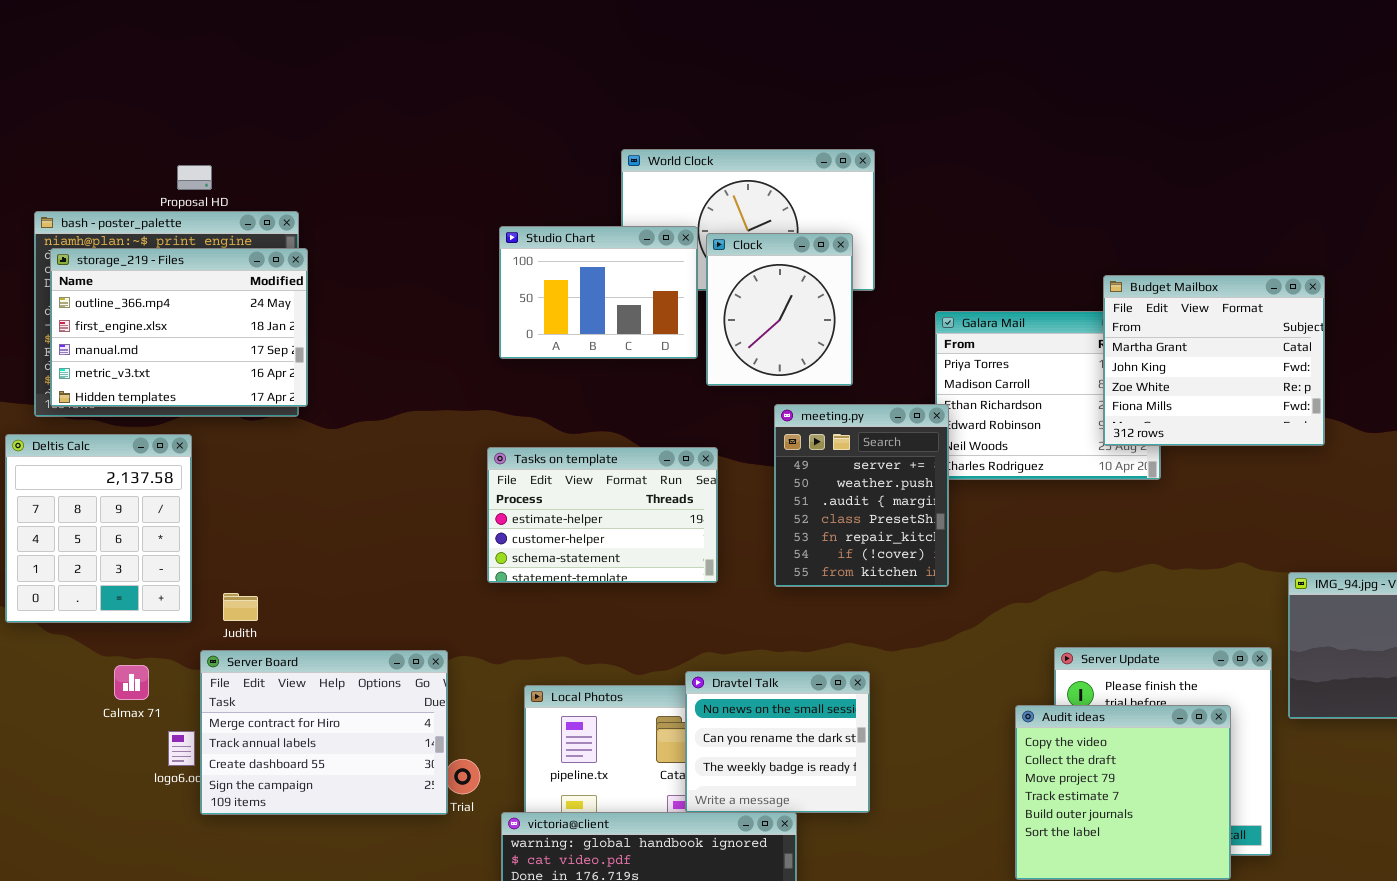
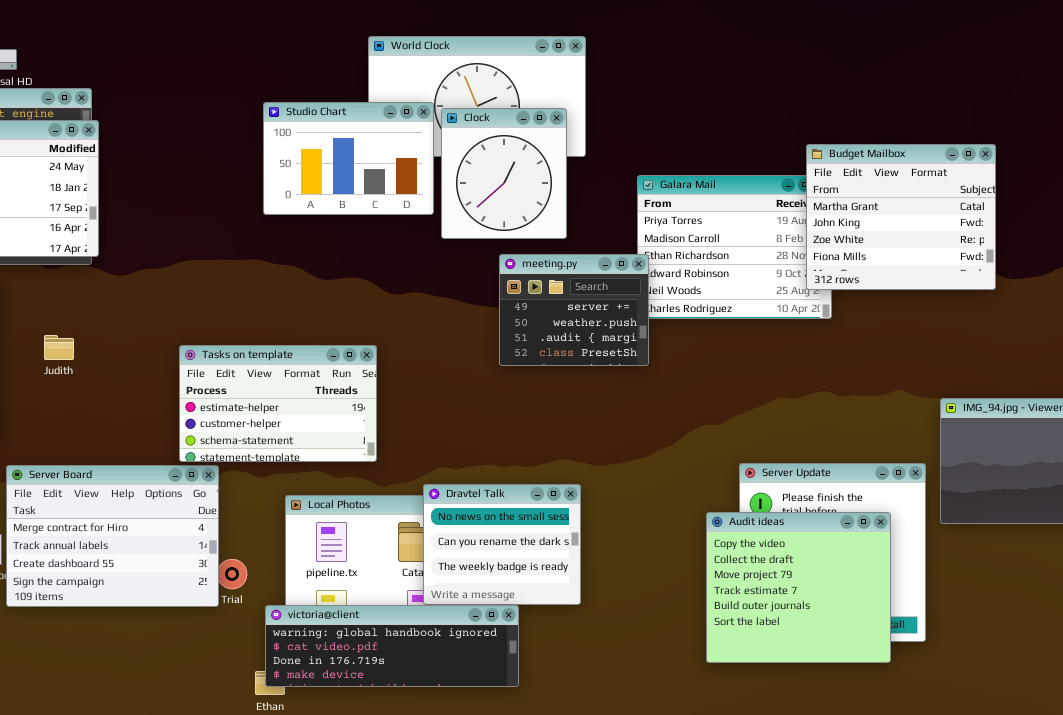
Budget Mailbox: [1103,275,1325,446] -> [806,144,996,290], moved
meeting.py: [774,404,949,587] -> [499,254,649,366], resized
Tasks on template: [487,447,718,583] -> [179,345,377,462], moved
Judith: [223,593,258,621] -> [44,335,74,360], moved

